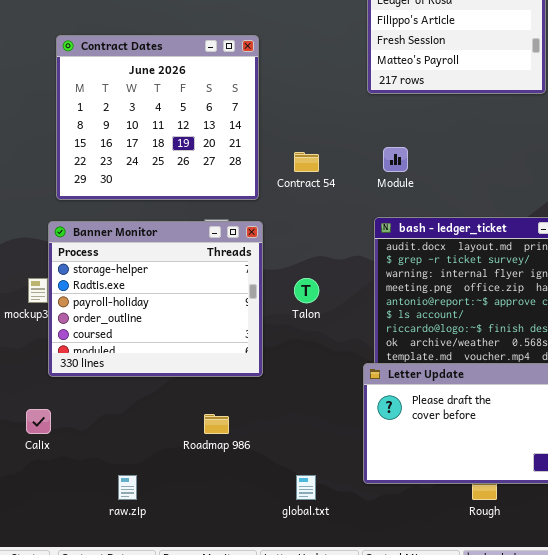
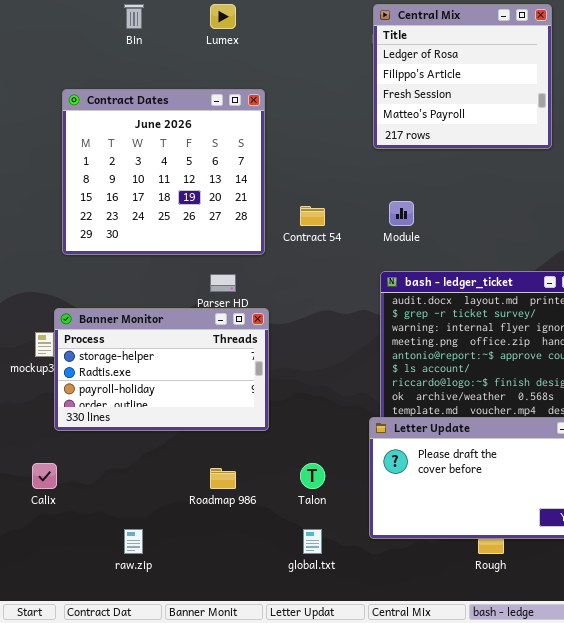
Banner Monitor: [48,221,263,377] -> [54,308,269,431], resized
Talon: [294,278,319,303] -> [300,463,325,489], moved

